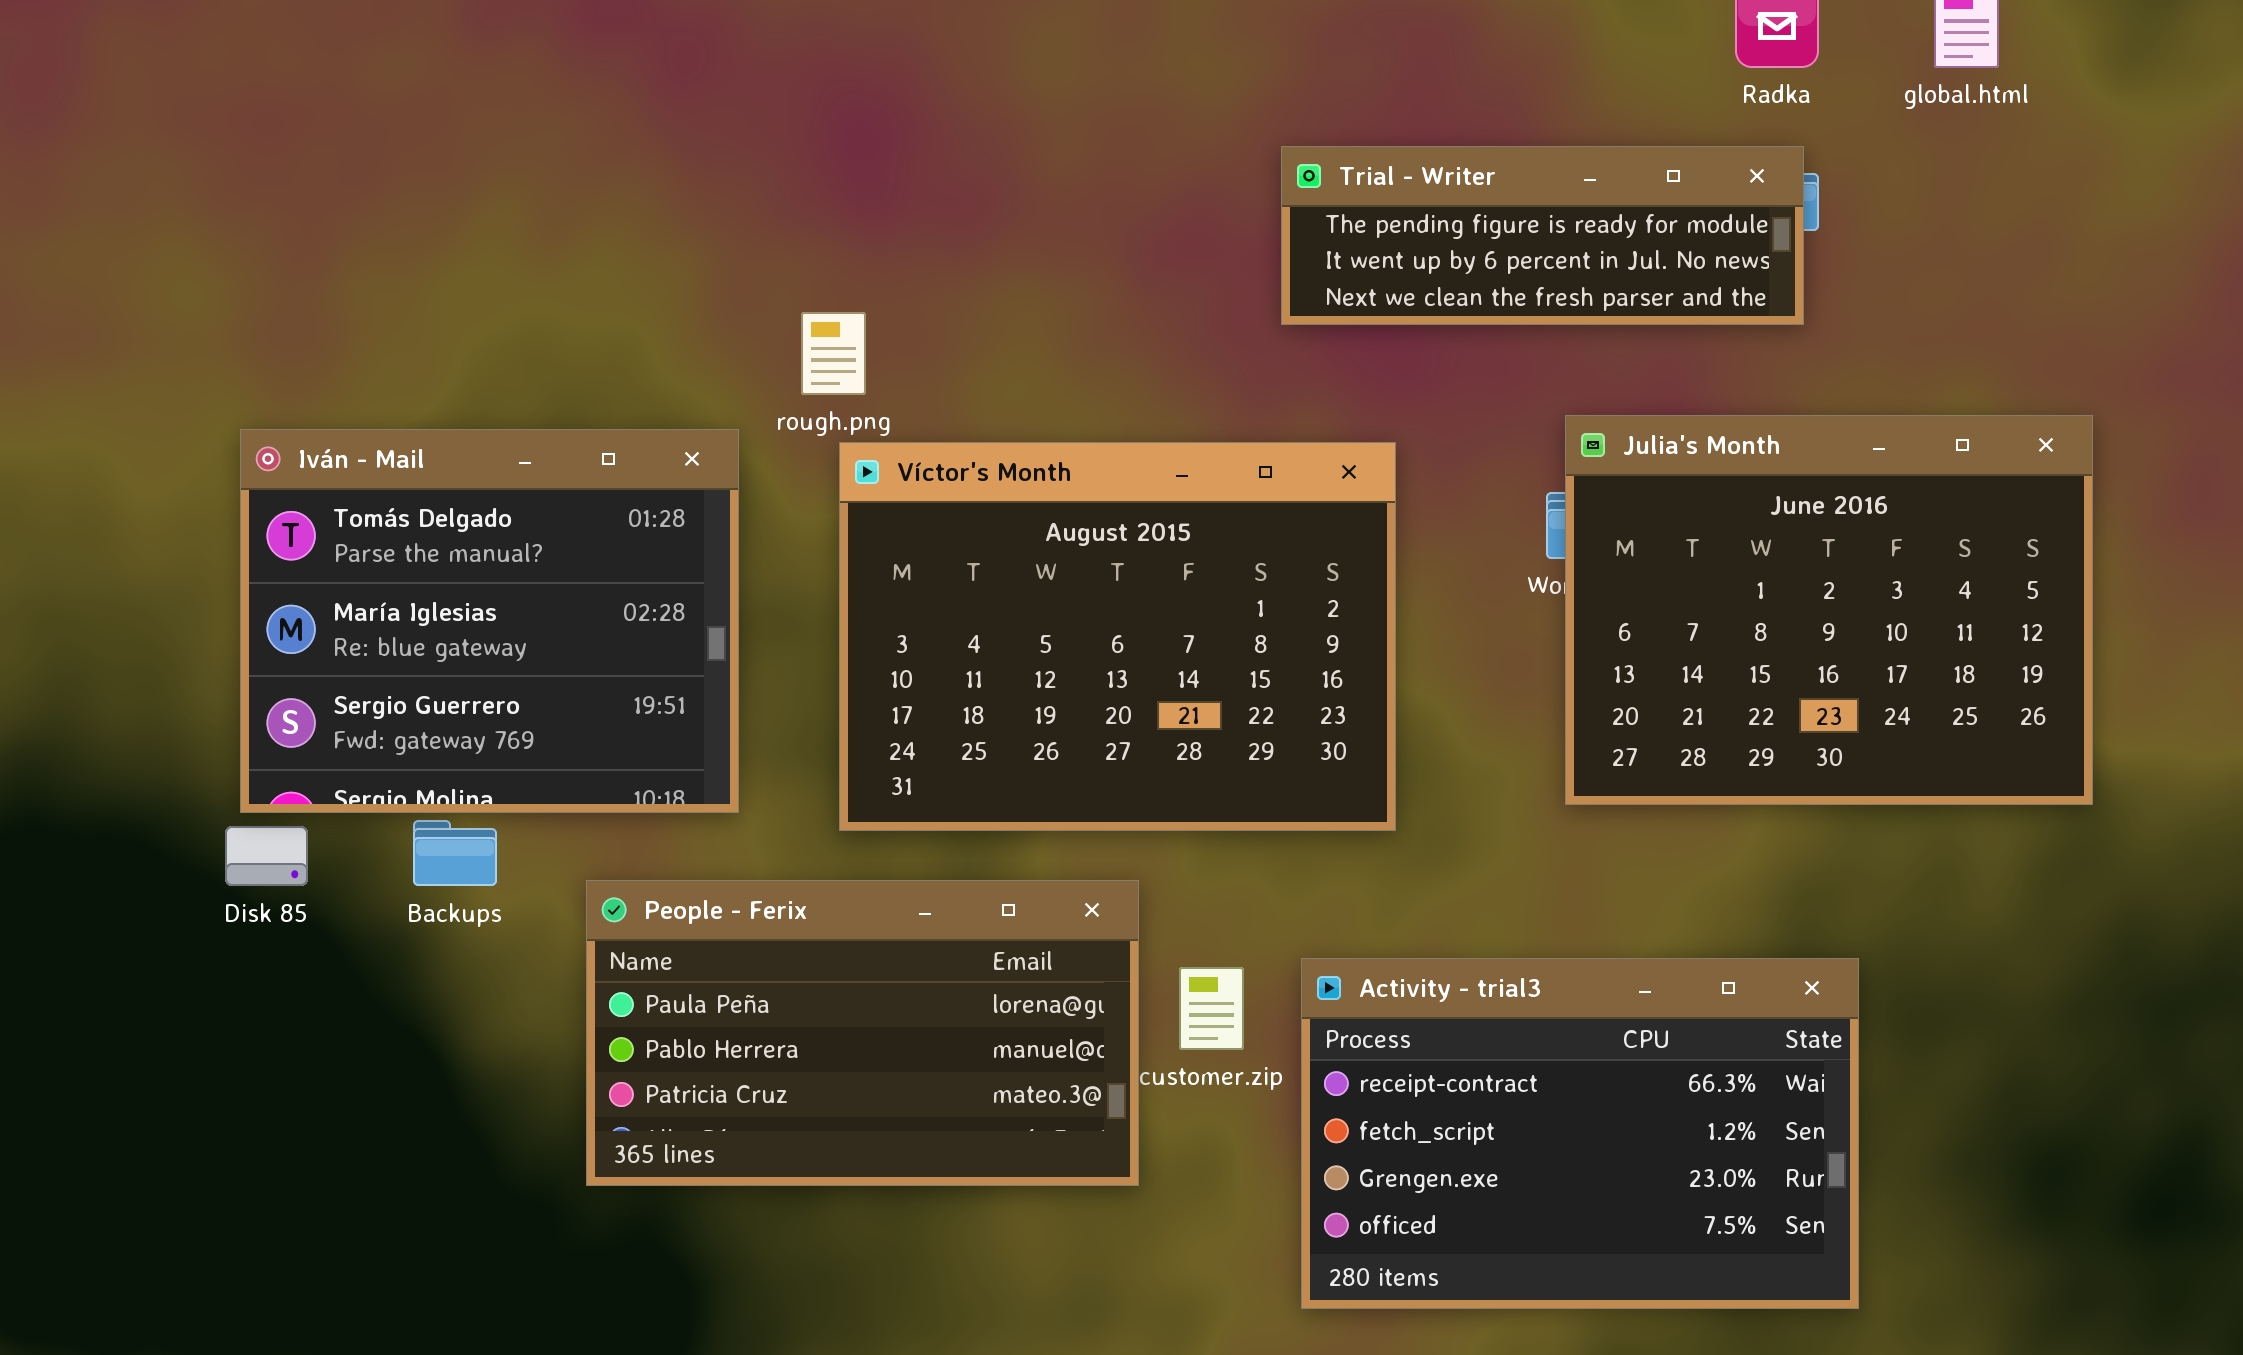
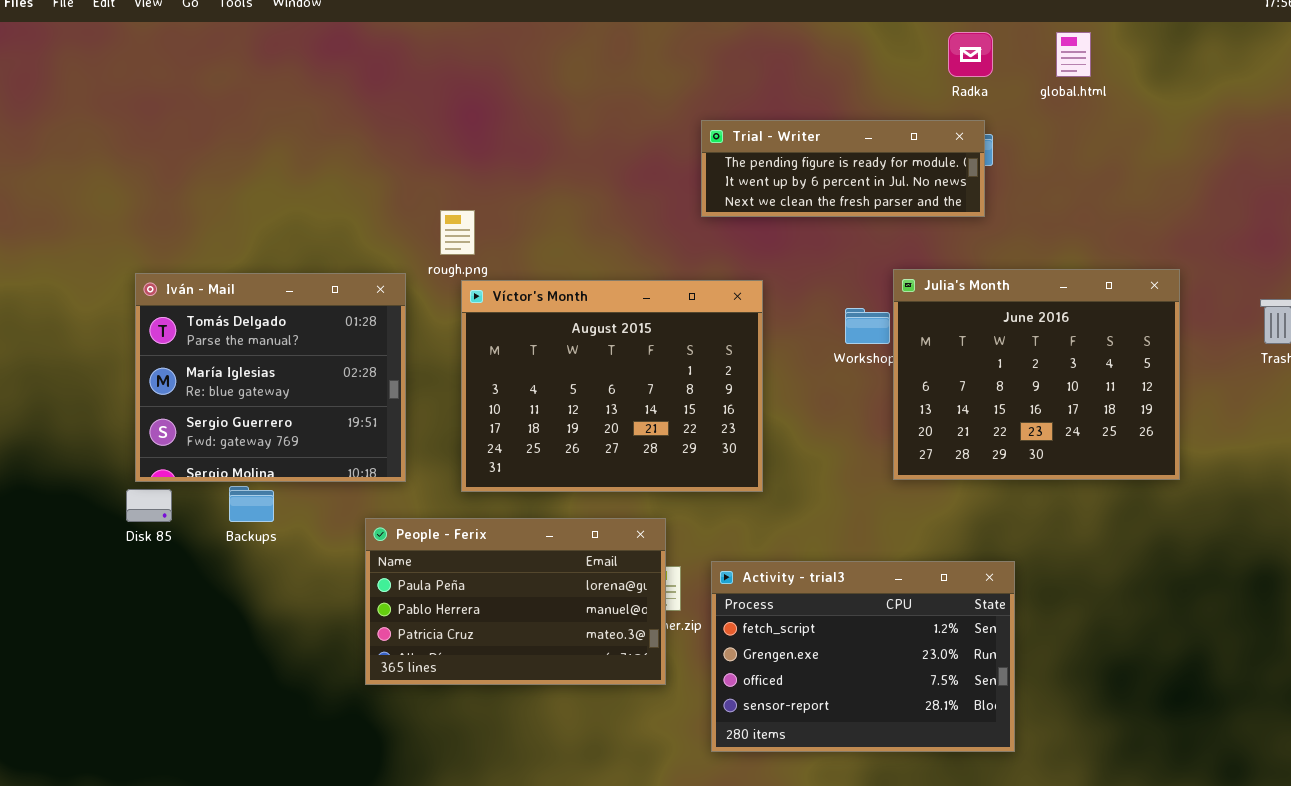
Julia's Month: [1565,415,2093,805] -> [893,269,1180,480], moved
People - Ferix: [586,880,1139,1186] -> [365,518,666,685], moved
Activity - trial3: [1301,958,1859,1309] -> [711,561,1015,752], scrolled down 1 row

